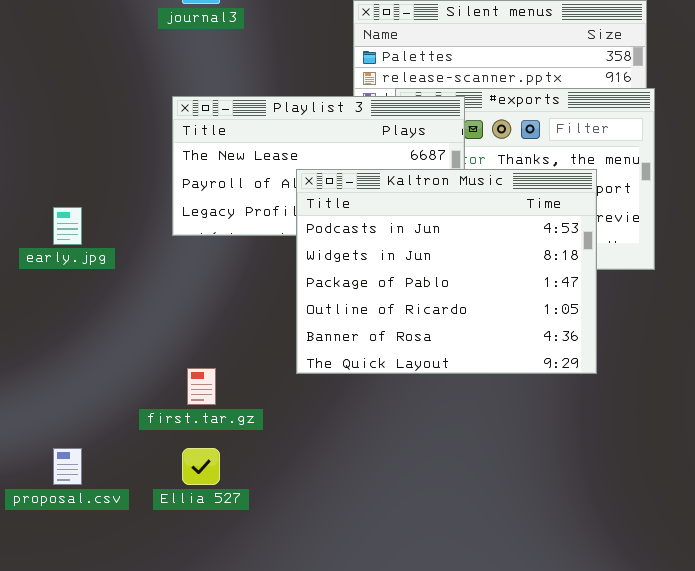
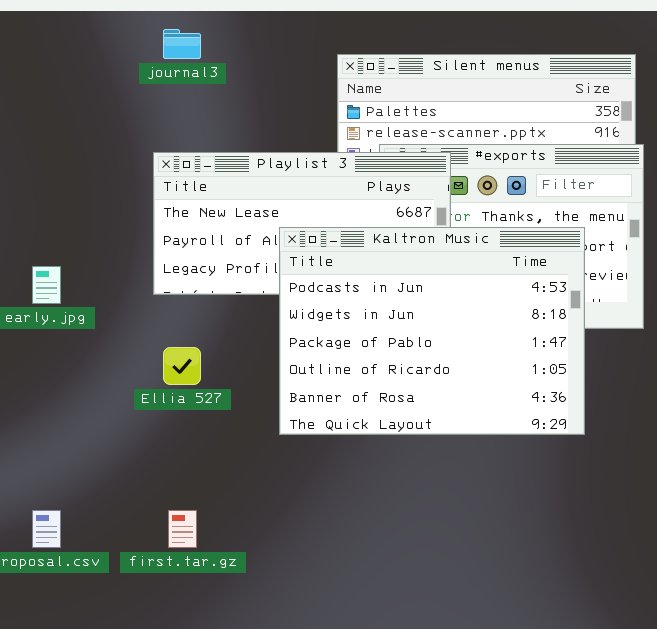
first.tar.gz: [187,368,216,405] -> [168,510,197,548], moved
Ellia 527: [182,448,220,485] -> [163,347,201,385], moved

